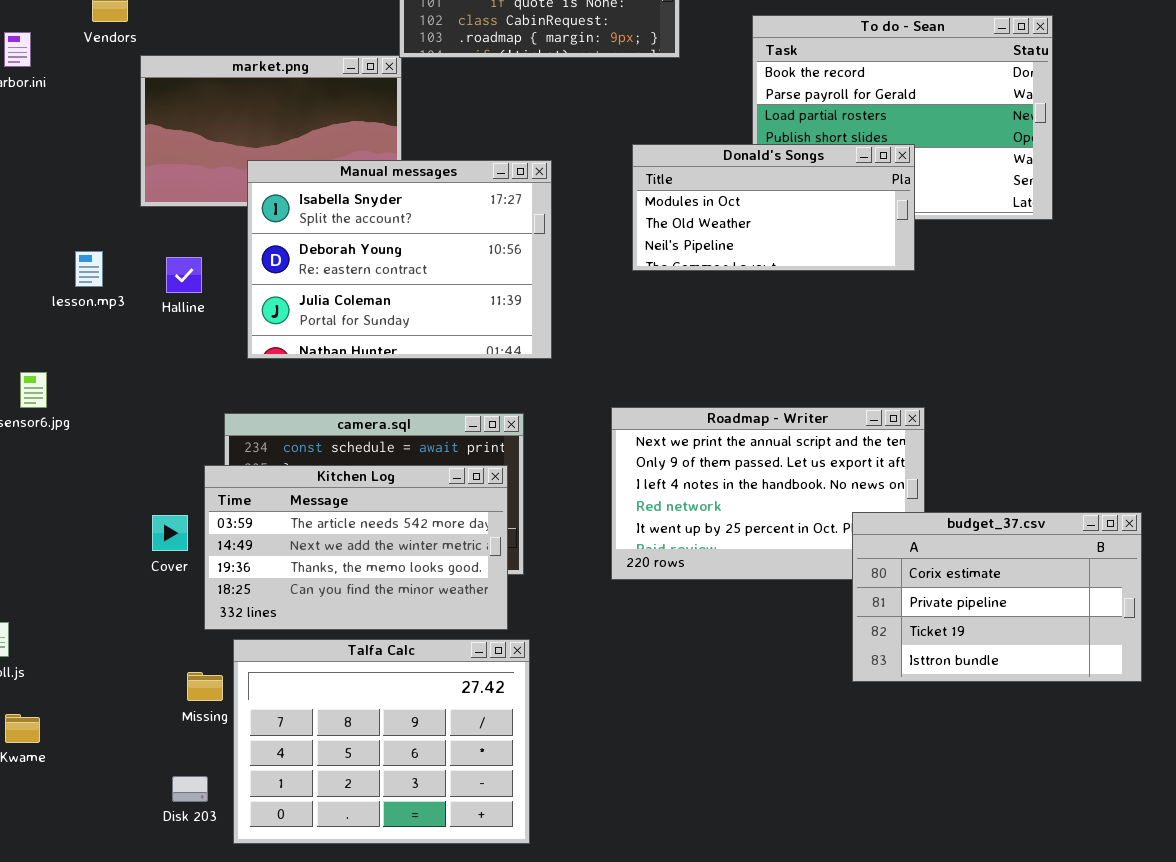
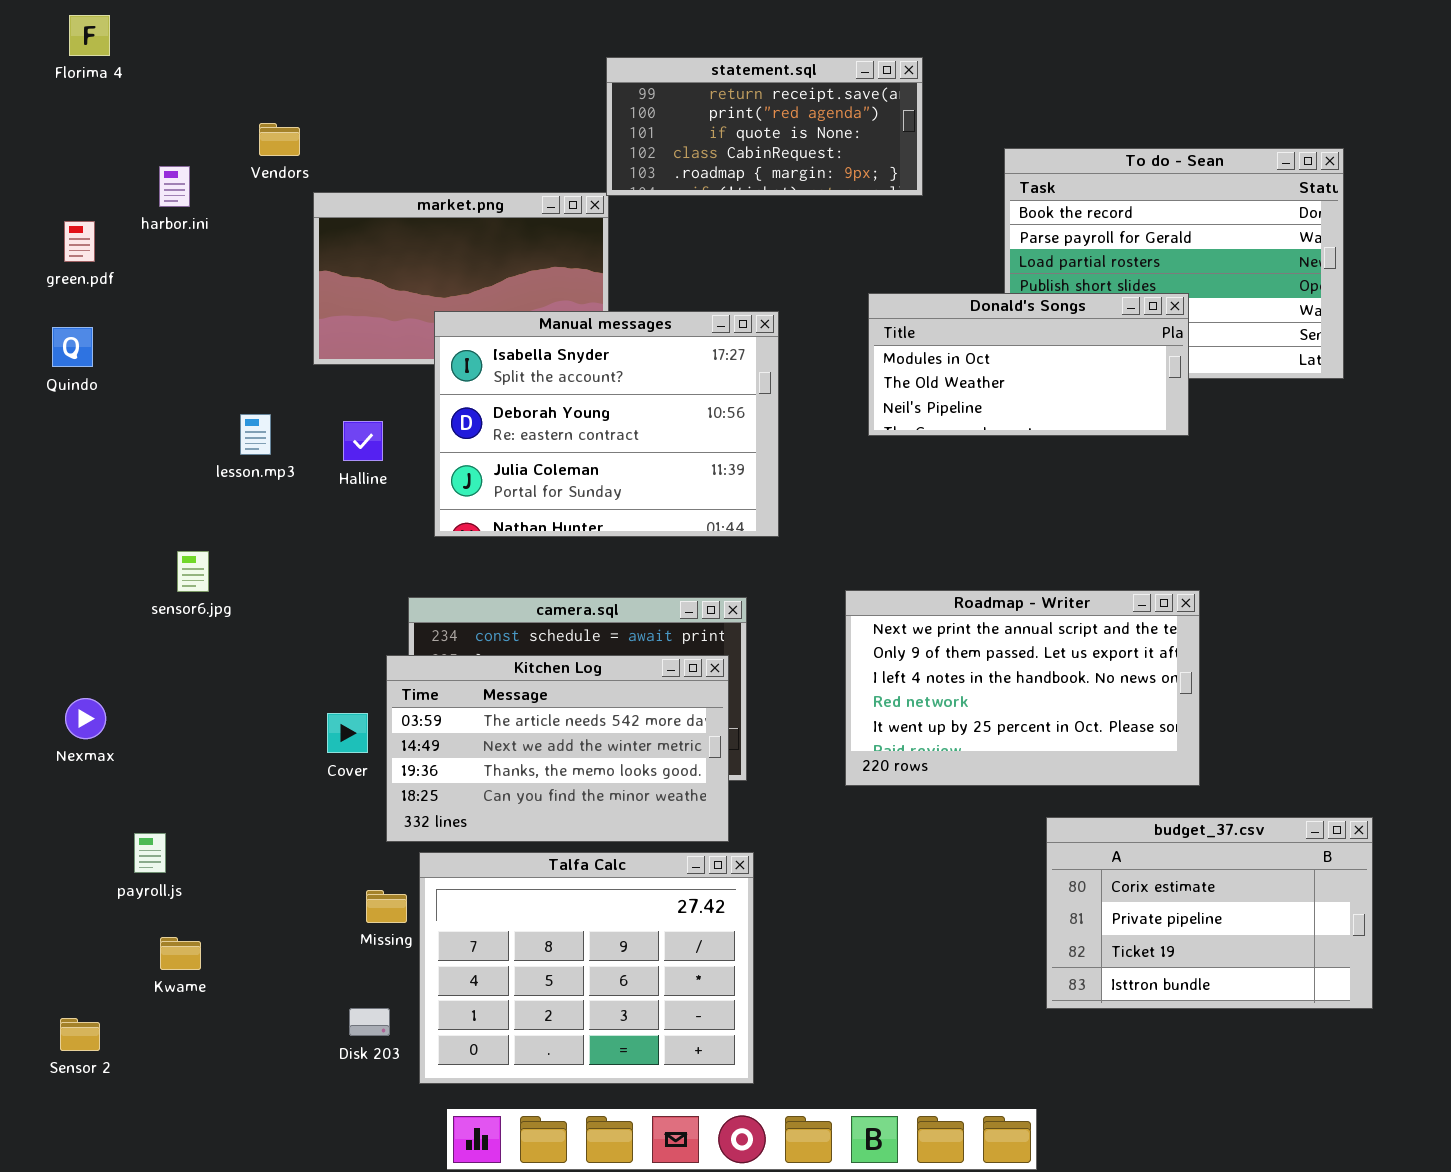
budget_37.csv: [852,512,1142,682] -> [1046,817,1373,1009], moved

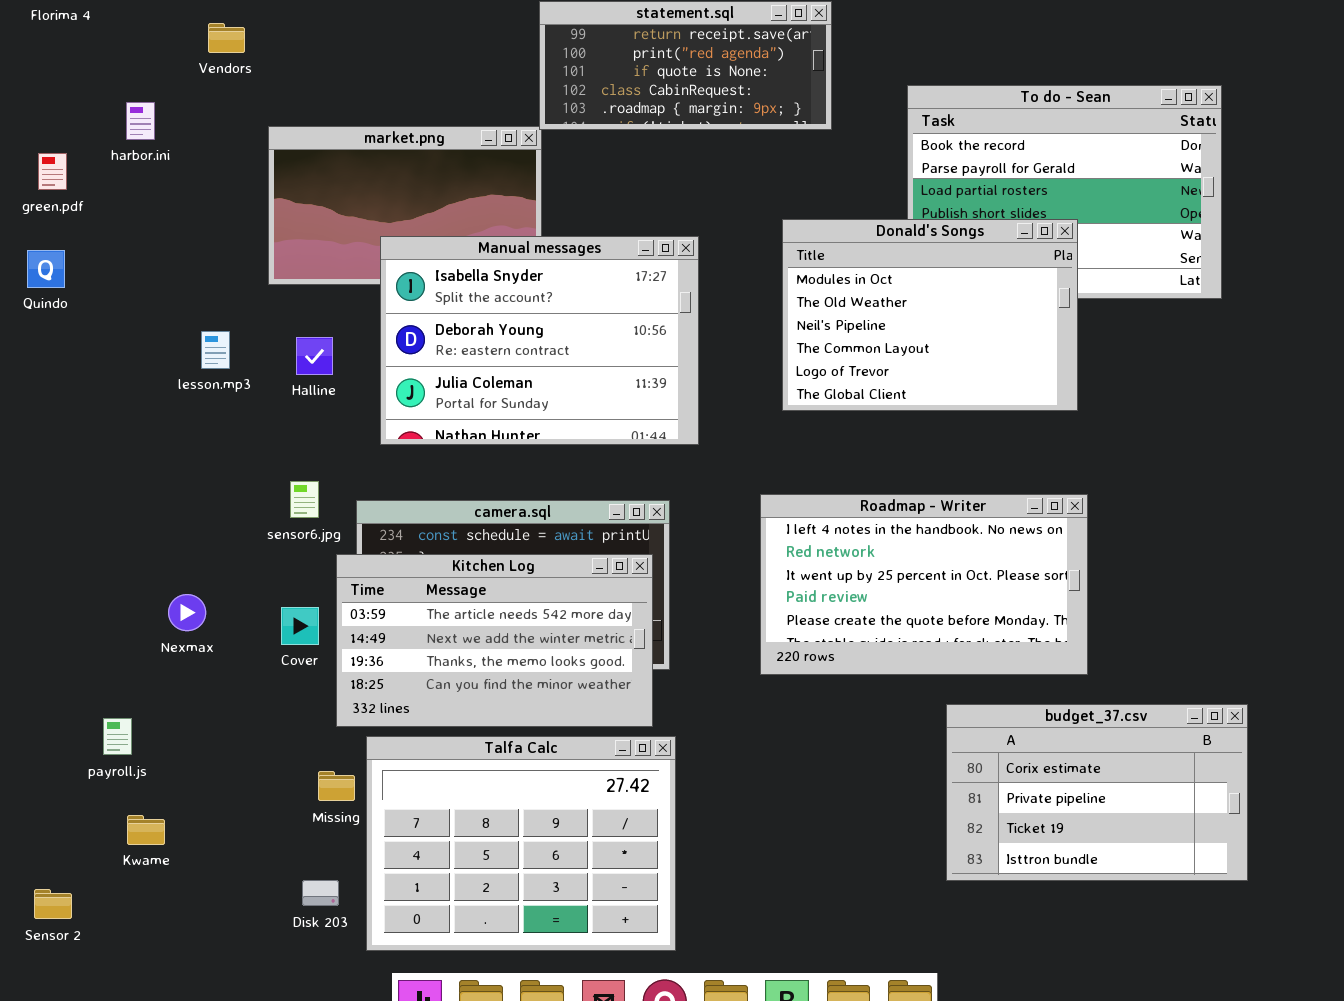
Vendors: [259,123,300,156] -> [208,23,245,53], moved
Donald's Songs: [868,293,1189,436] -> [782,219,1078,411], resized
sensor6.jpg: [177,551,209,592] -> [290,481,319,518], moved
Roadmap - Writer: [845,590,1200,786] -> [760,494,1088,675], scrolled down 2 rows
Nexmax: [65,698,106,739] -> [168,594,206,631], moved

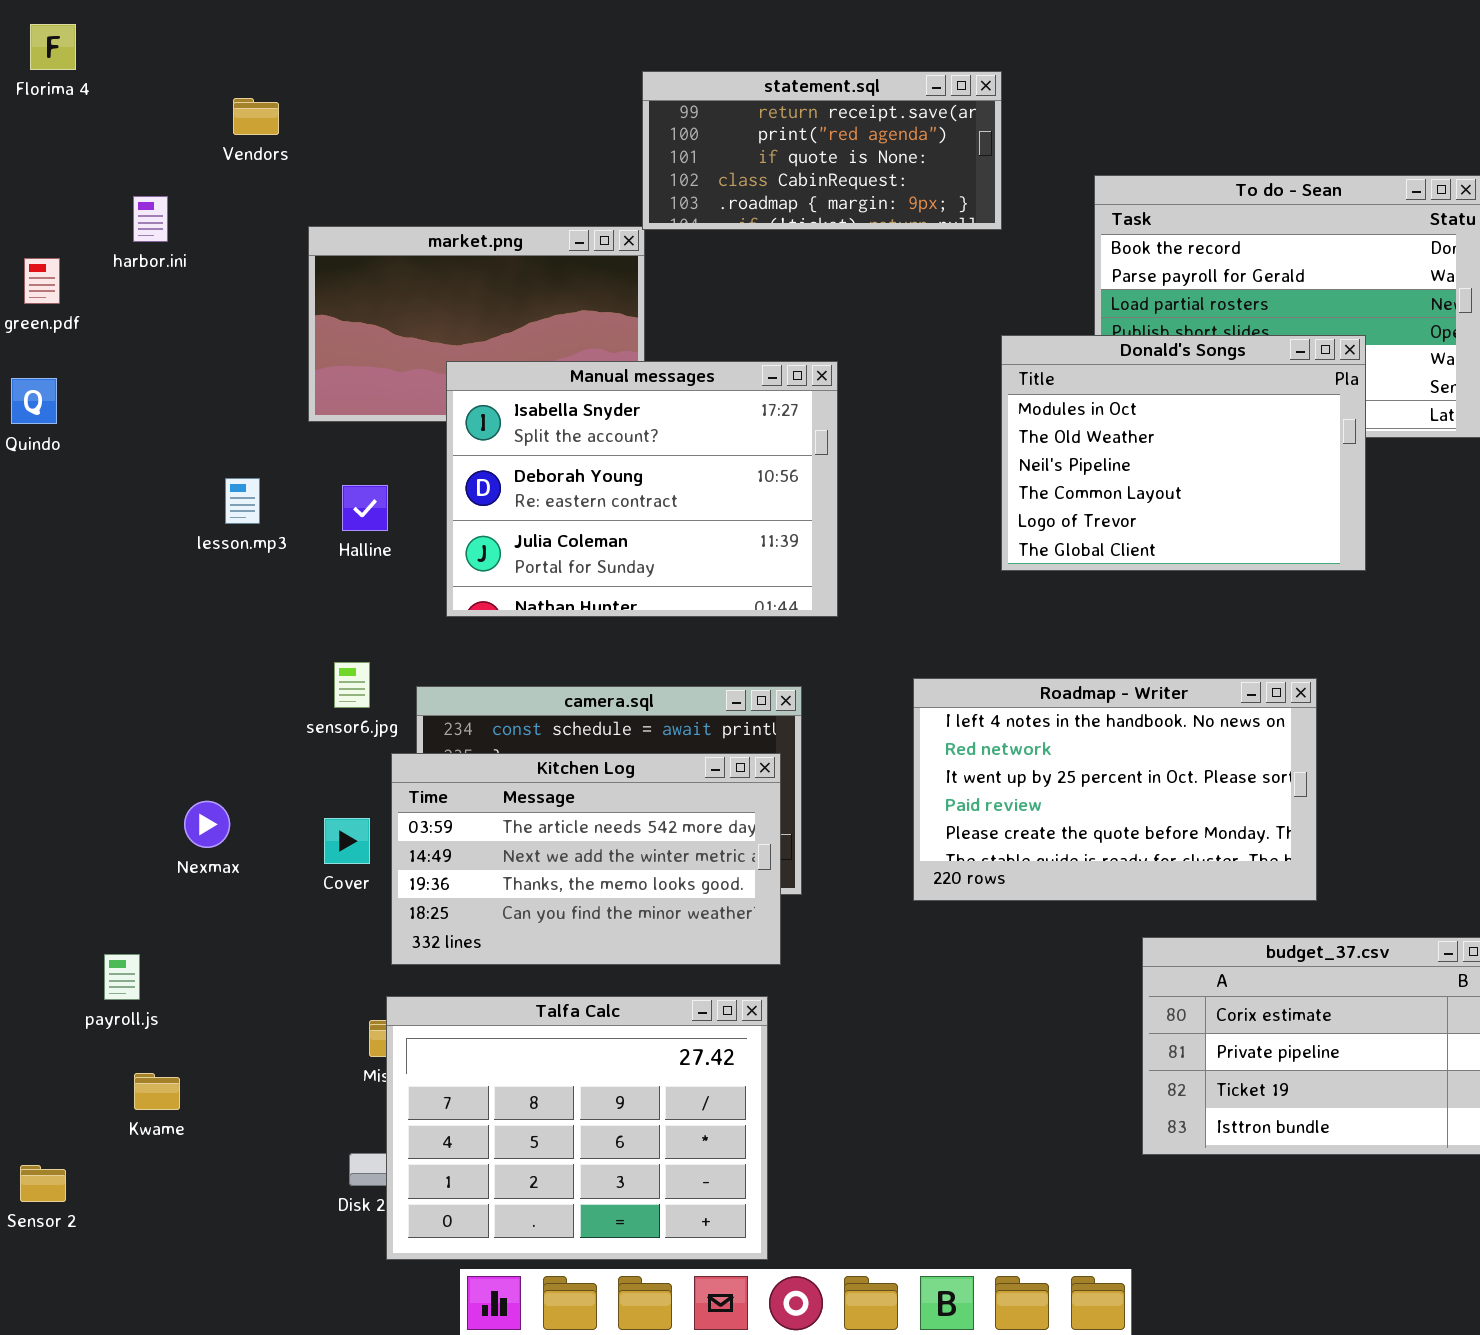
Donald's Songs: [782,219,1078,411] -> [1001,335,1366,571], moved
Talfa Calc: [366,736,676,951] -> [386,996,768,1260], moved

